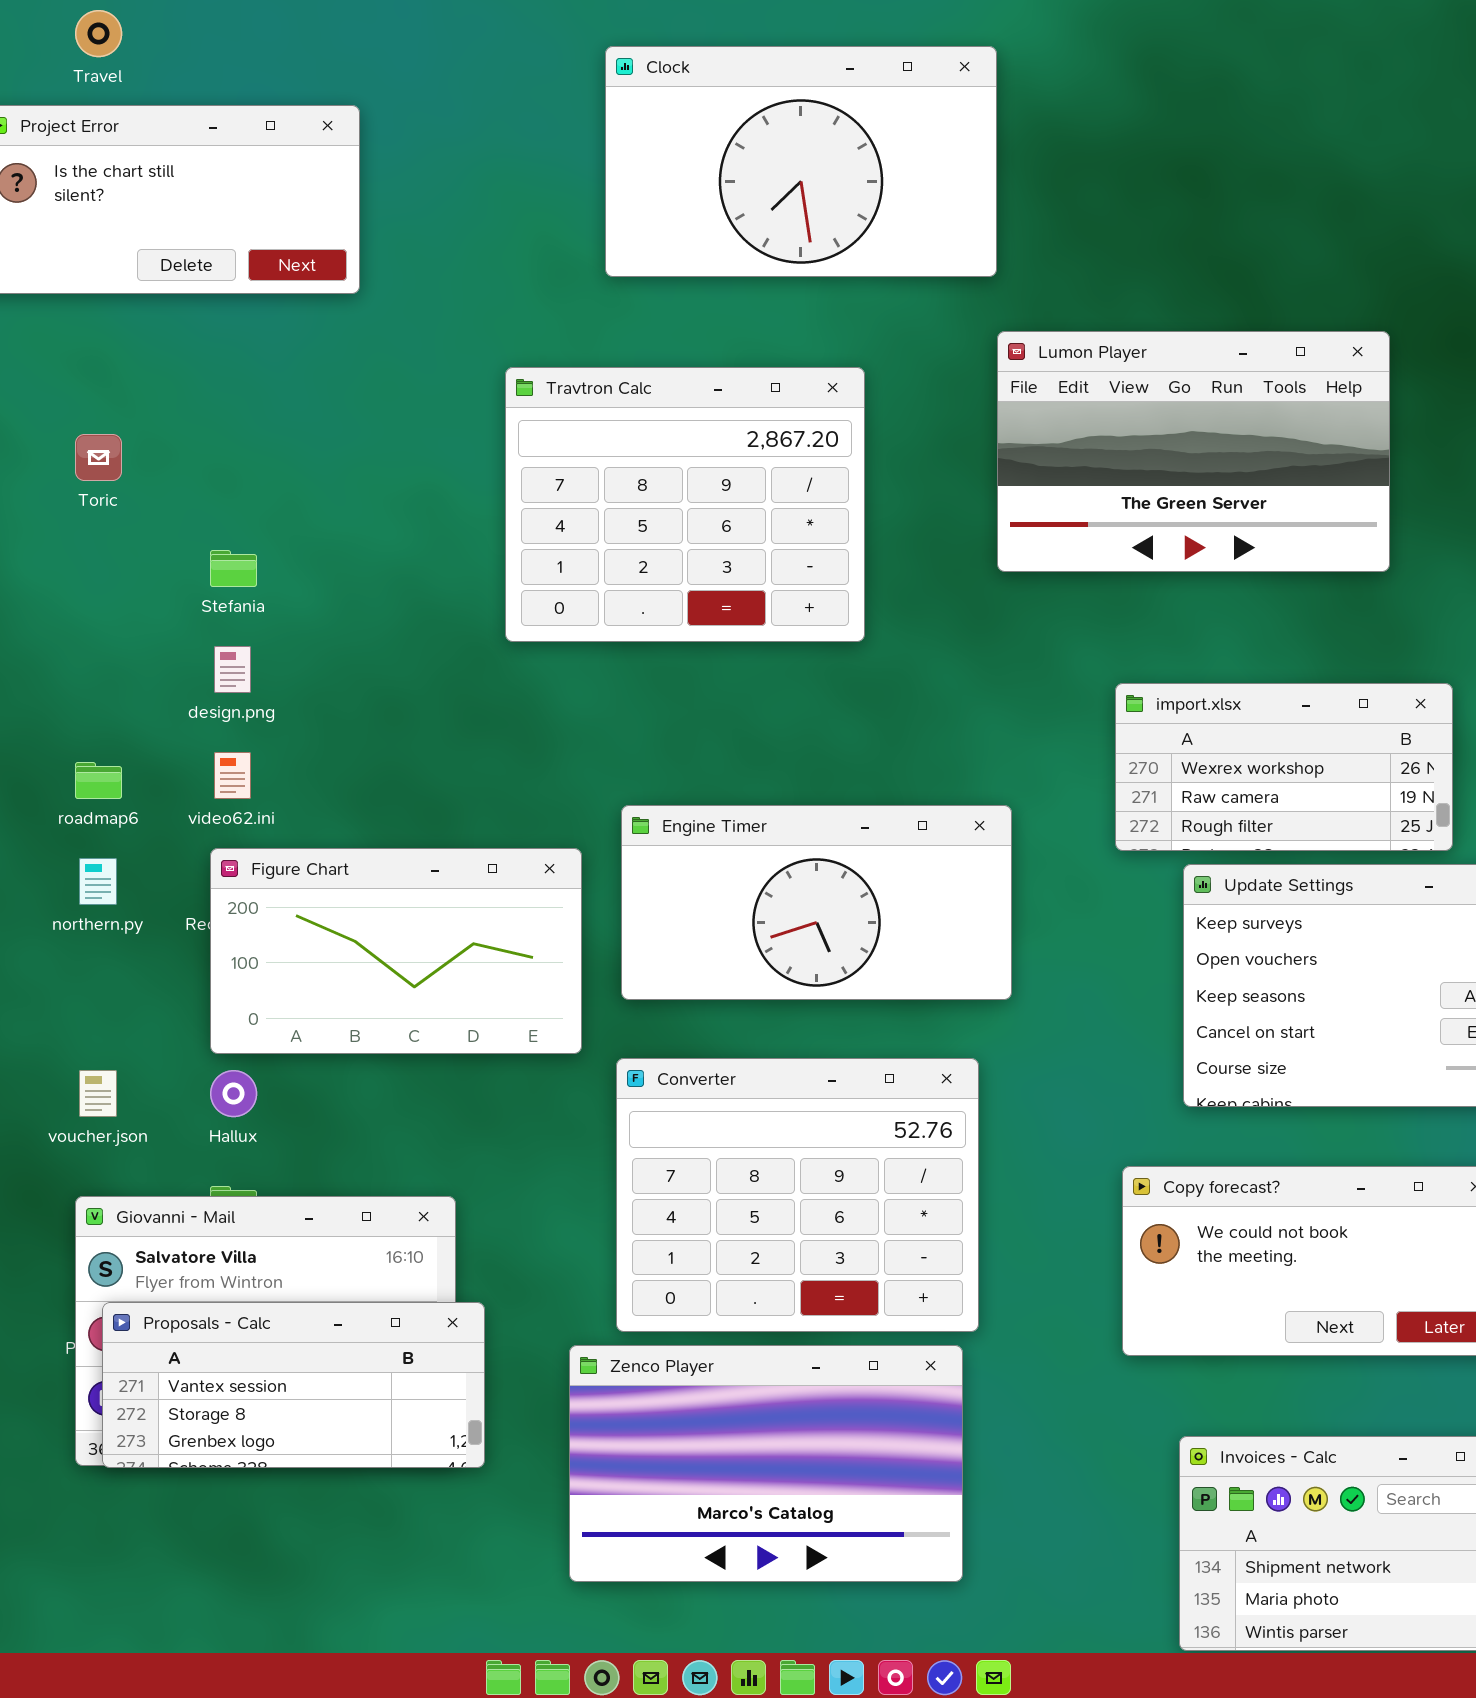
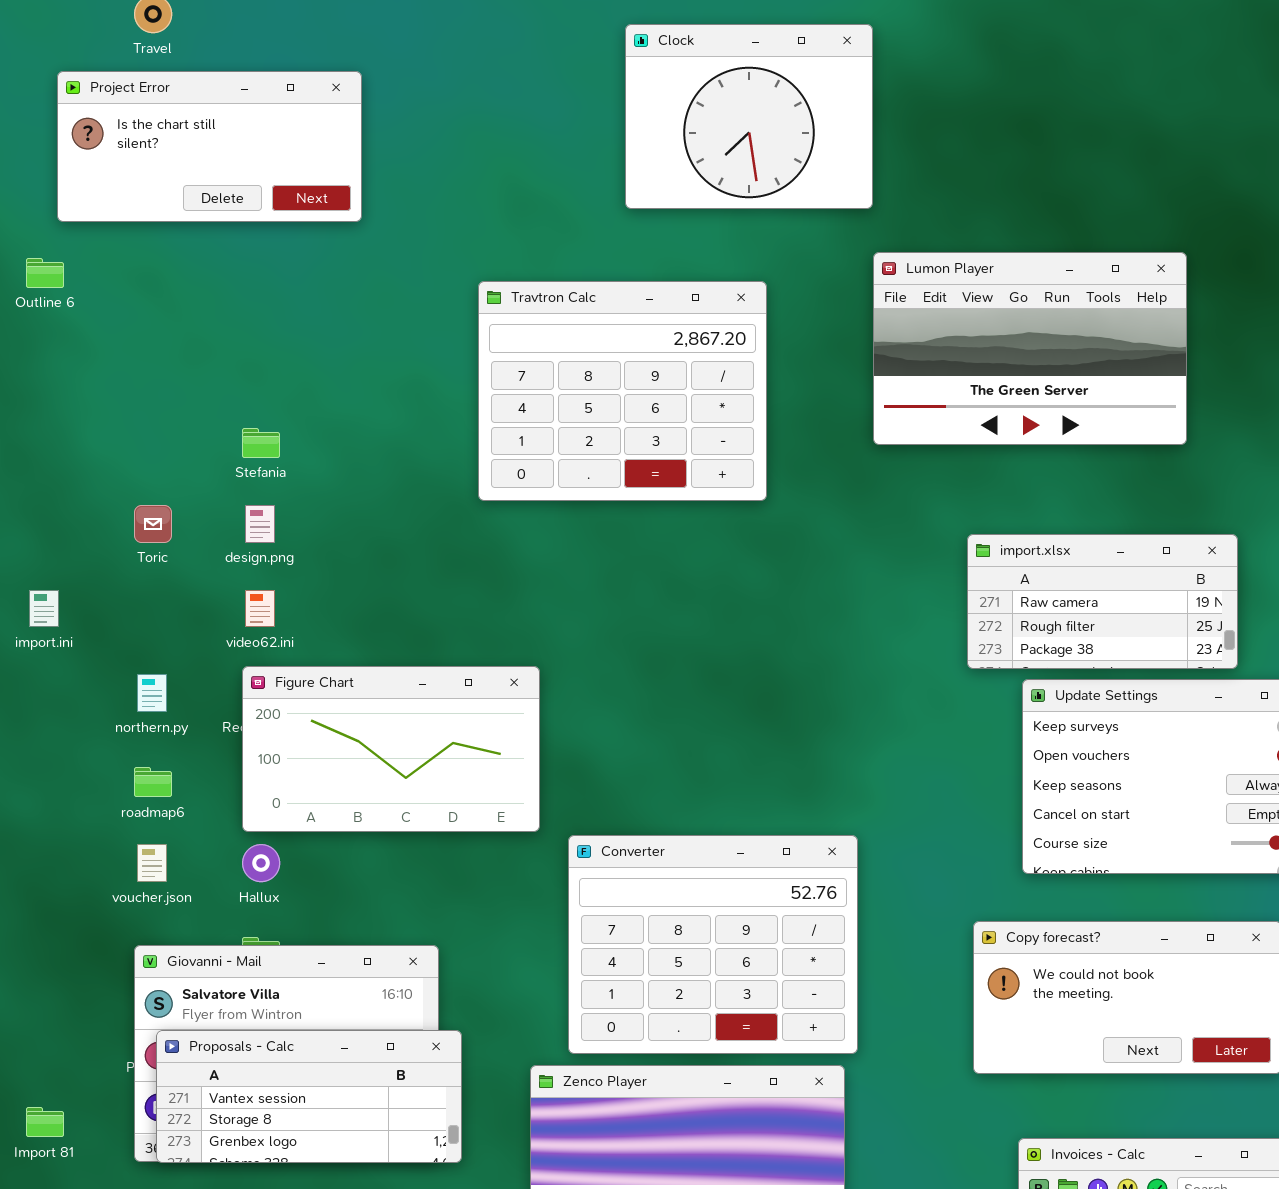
Clock: [605,46,997,277] -> [625,24,873,209], resized
Toric: [75,434,122,481] -> [134,505,172,543], moved
import.xlsx: [1115,683,1453,851] -> [967,534,1238,669], scrolled down 1 row
roadmap6: [75,762,122,799] -> [134,767,172,797], moved
Engine Timer: [621,805,1012,1000] -> none, closed

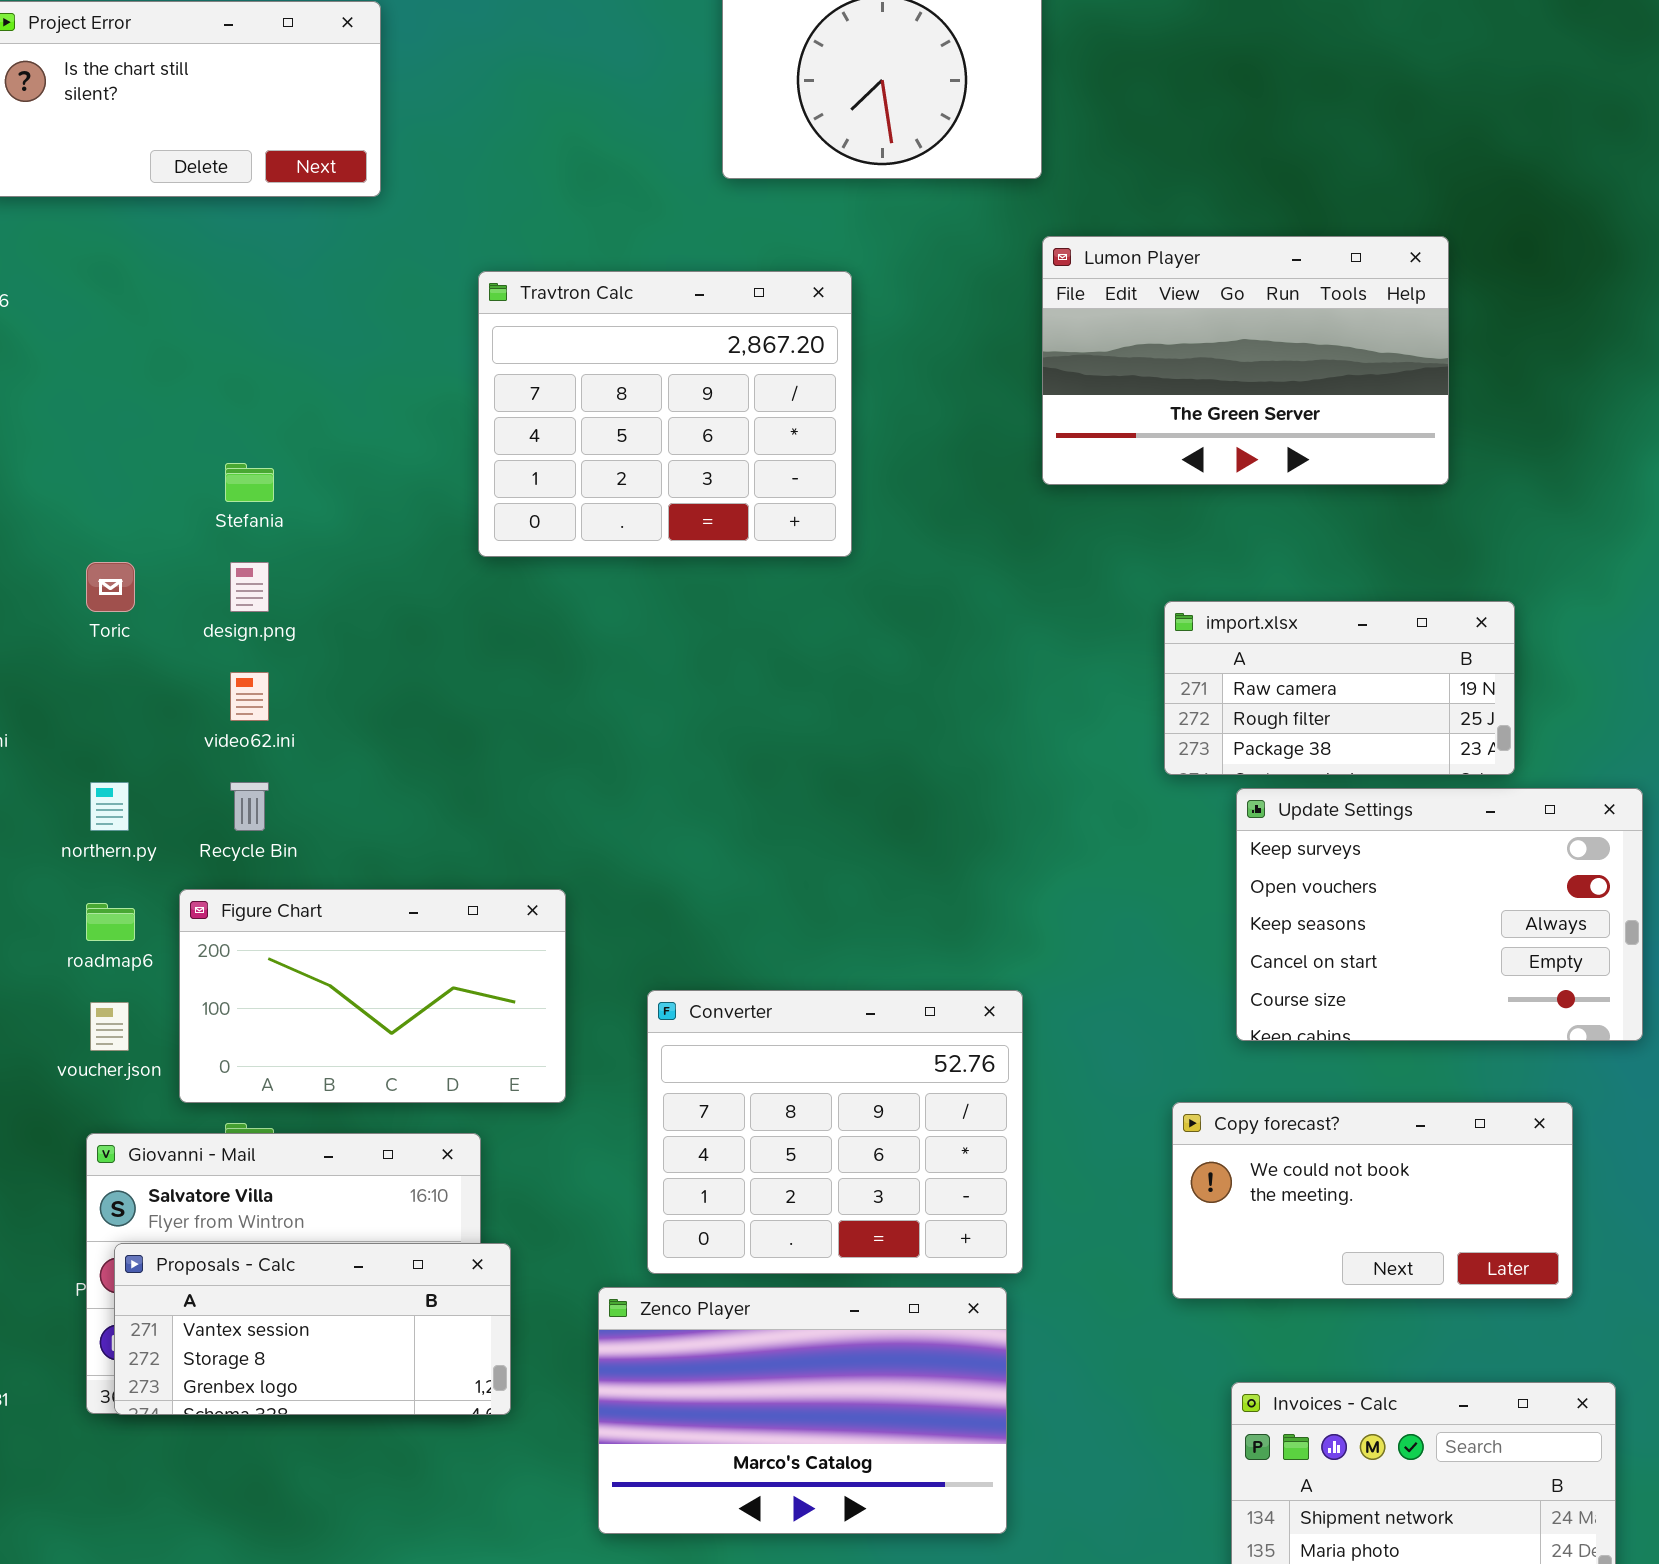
Travtron Calc: [478,281,767,501] -> [478,271,852,557], moved
Figure Chart: [242,666,540,832] -> [179,889,566,1103], moved

